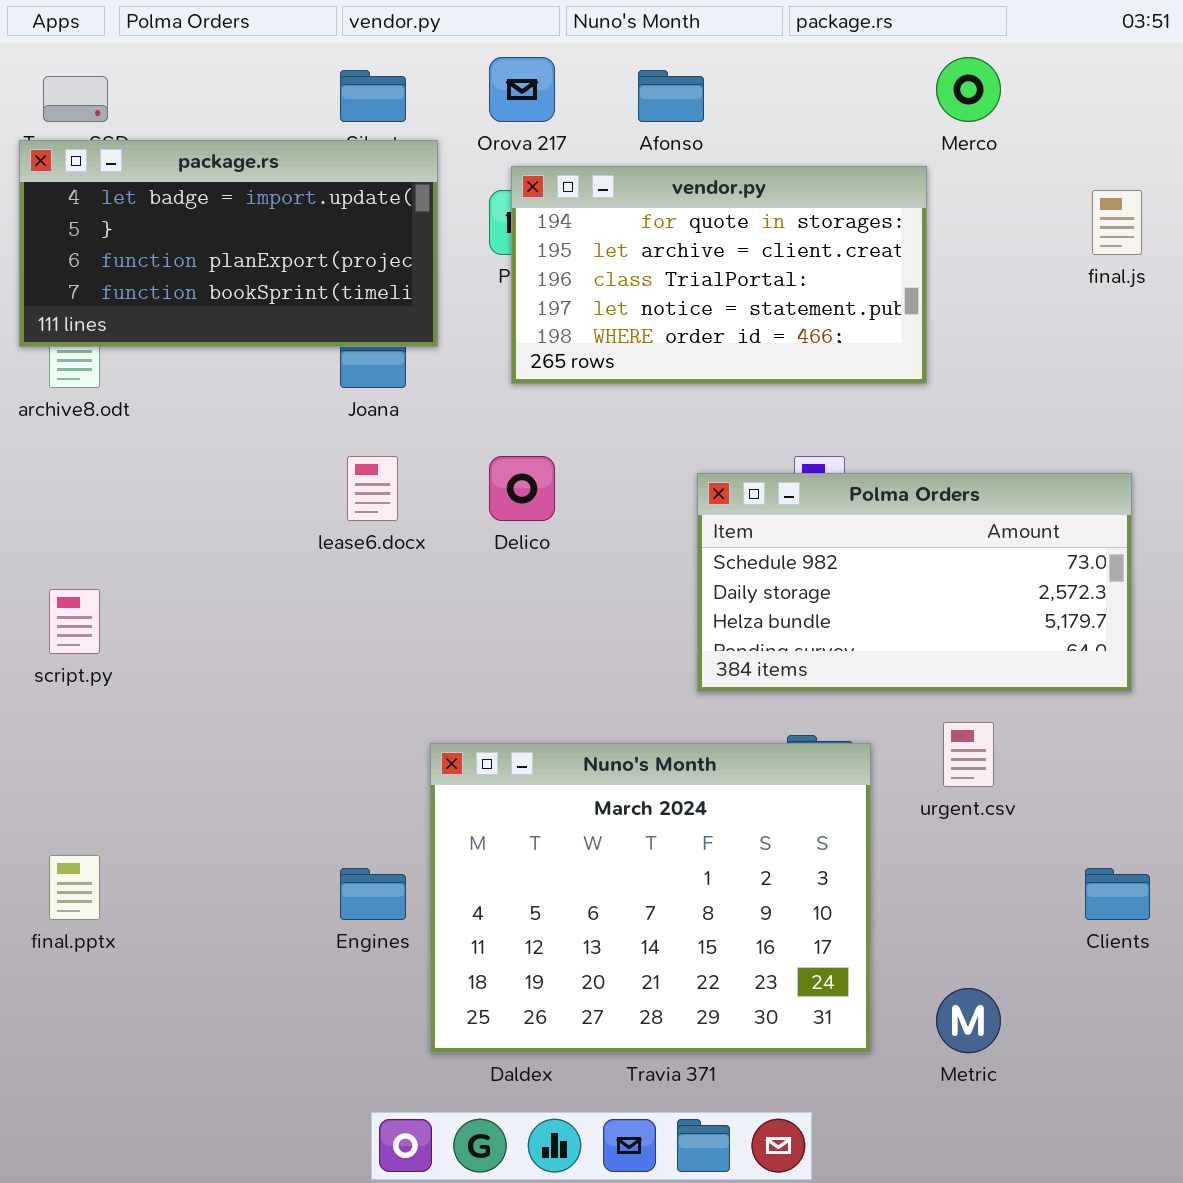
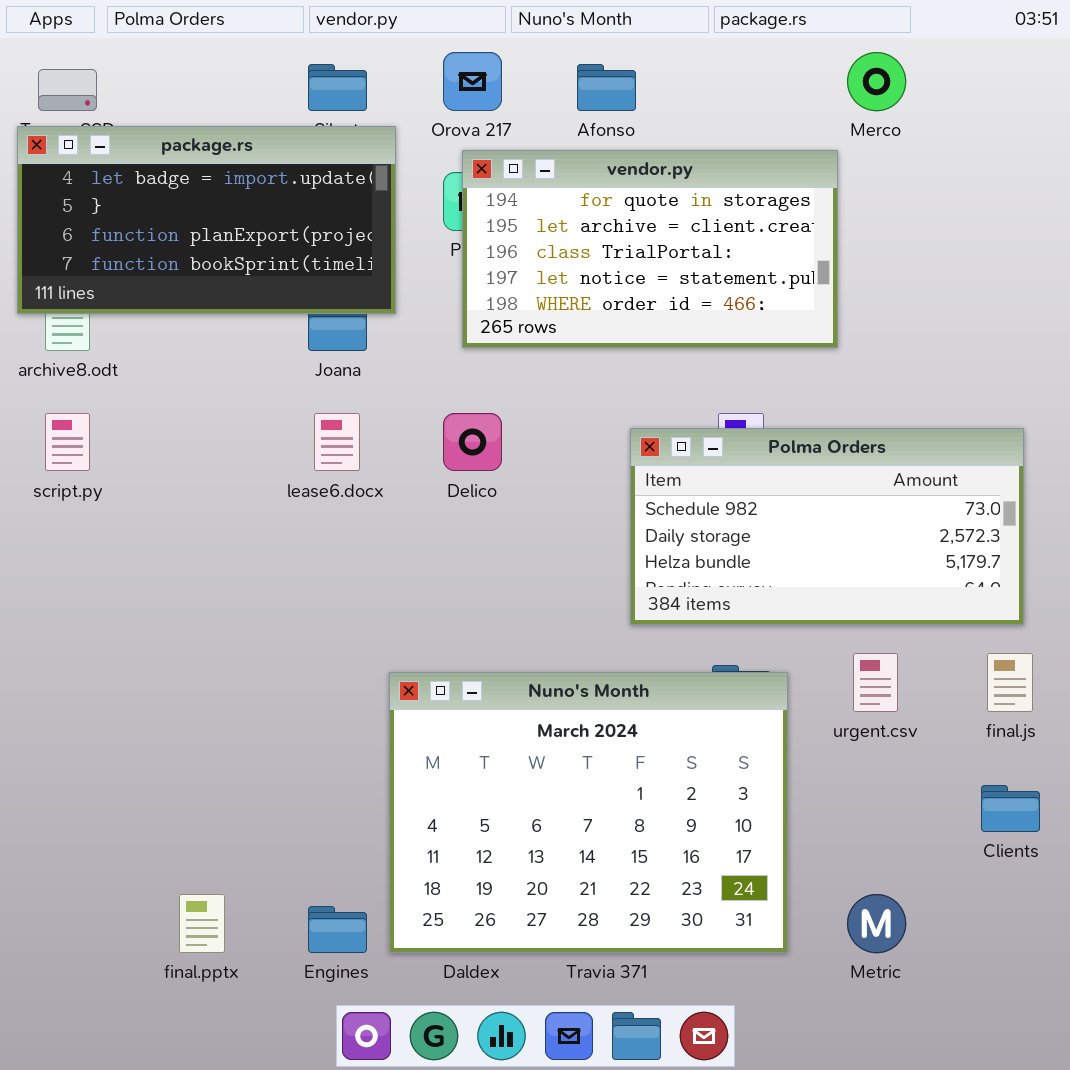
final.js: [1092,190,1142,255] -> [987,653,1033,712], moved
script.py: [49,589,100,654] -> [45,413,90,471], moved
final.pptx: [49,855,100,920] -> [179,894,225,953], moved
Engines: [340,868,406,920] -> [308,906,367,953], moved

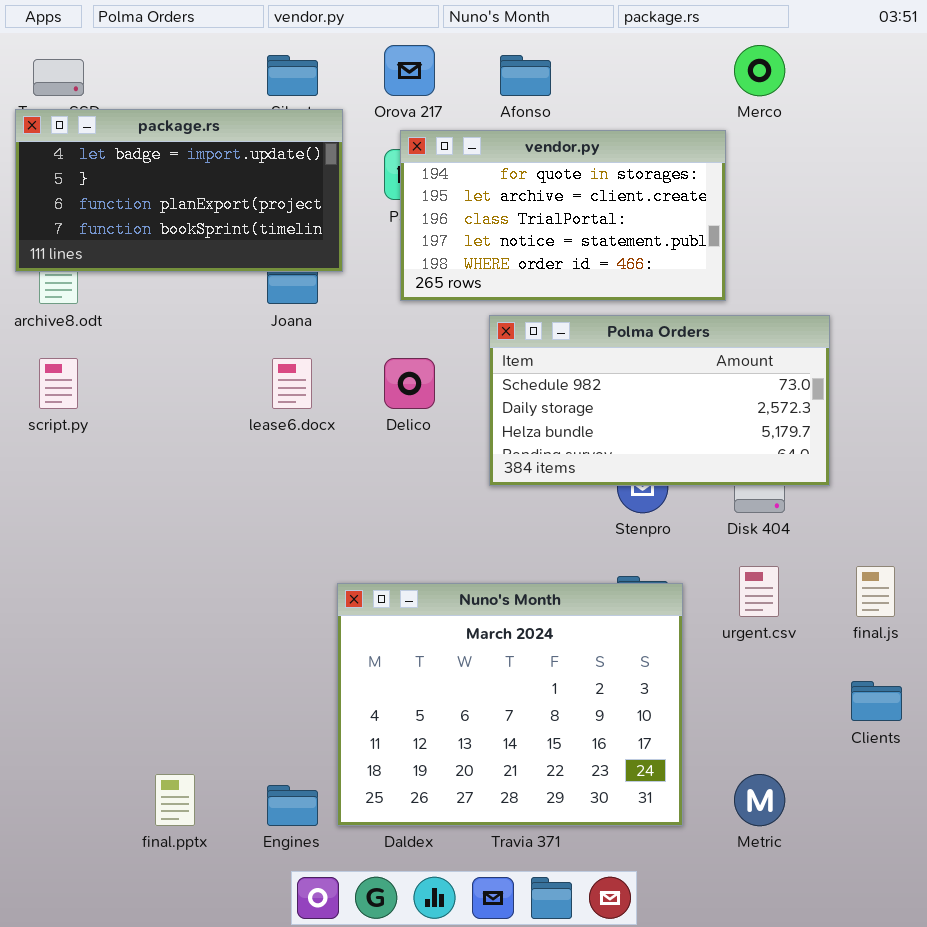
Polma Orders: [630,428,1024,625] -> [489,315,830,486], moved

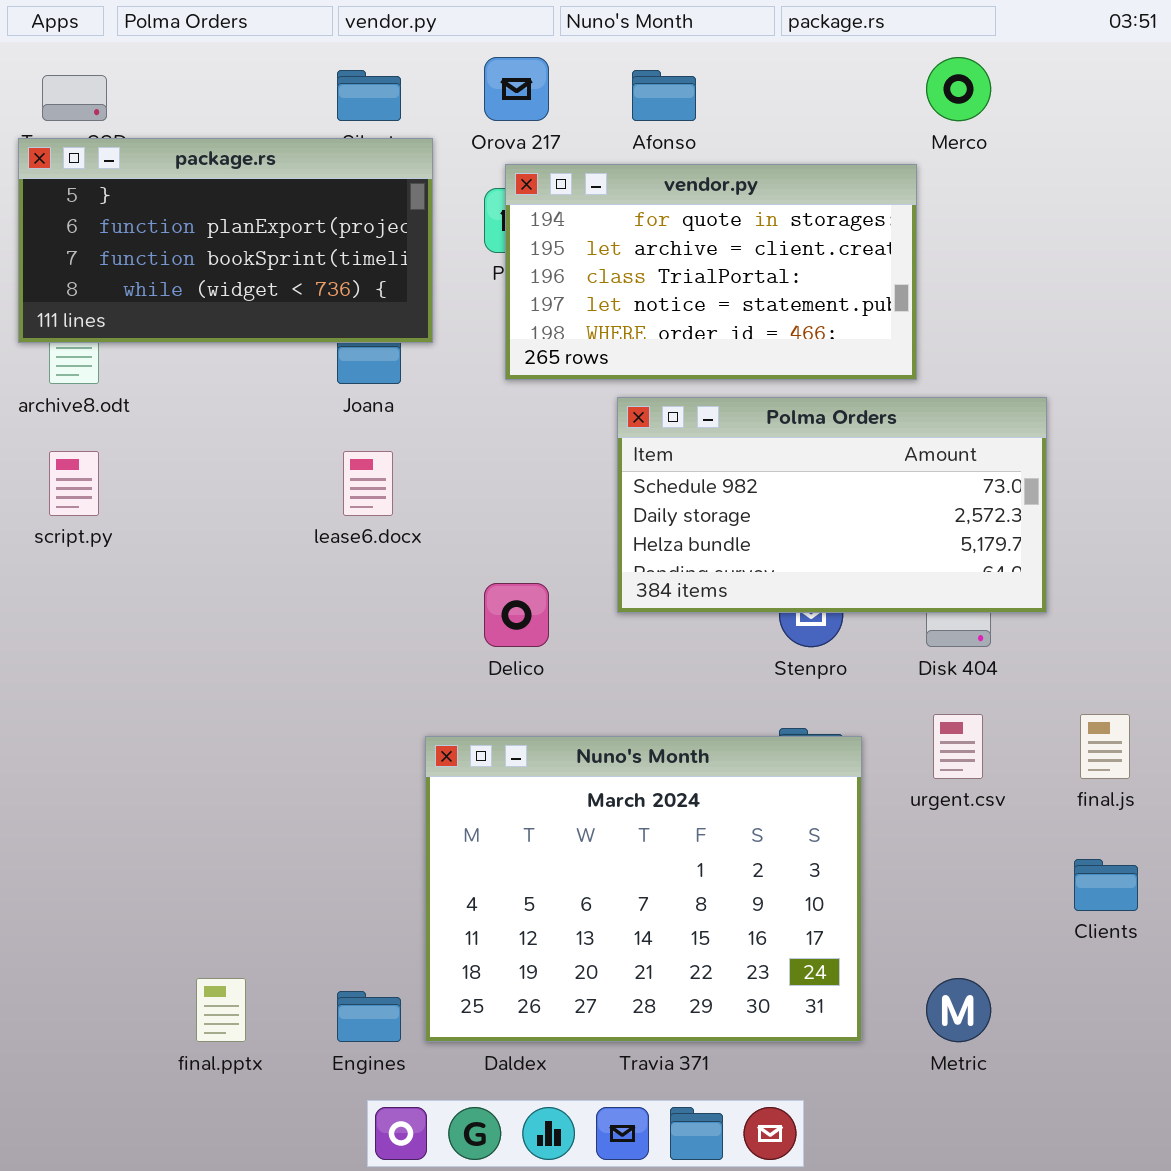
package.rs: [15,109,343,272] -> [18,138,433,343], scrolled down 1 row
Delico: [384,358,435,409] -> [484,583,549,647], moved

